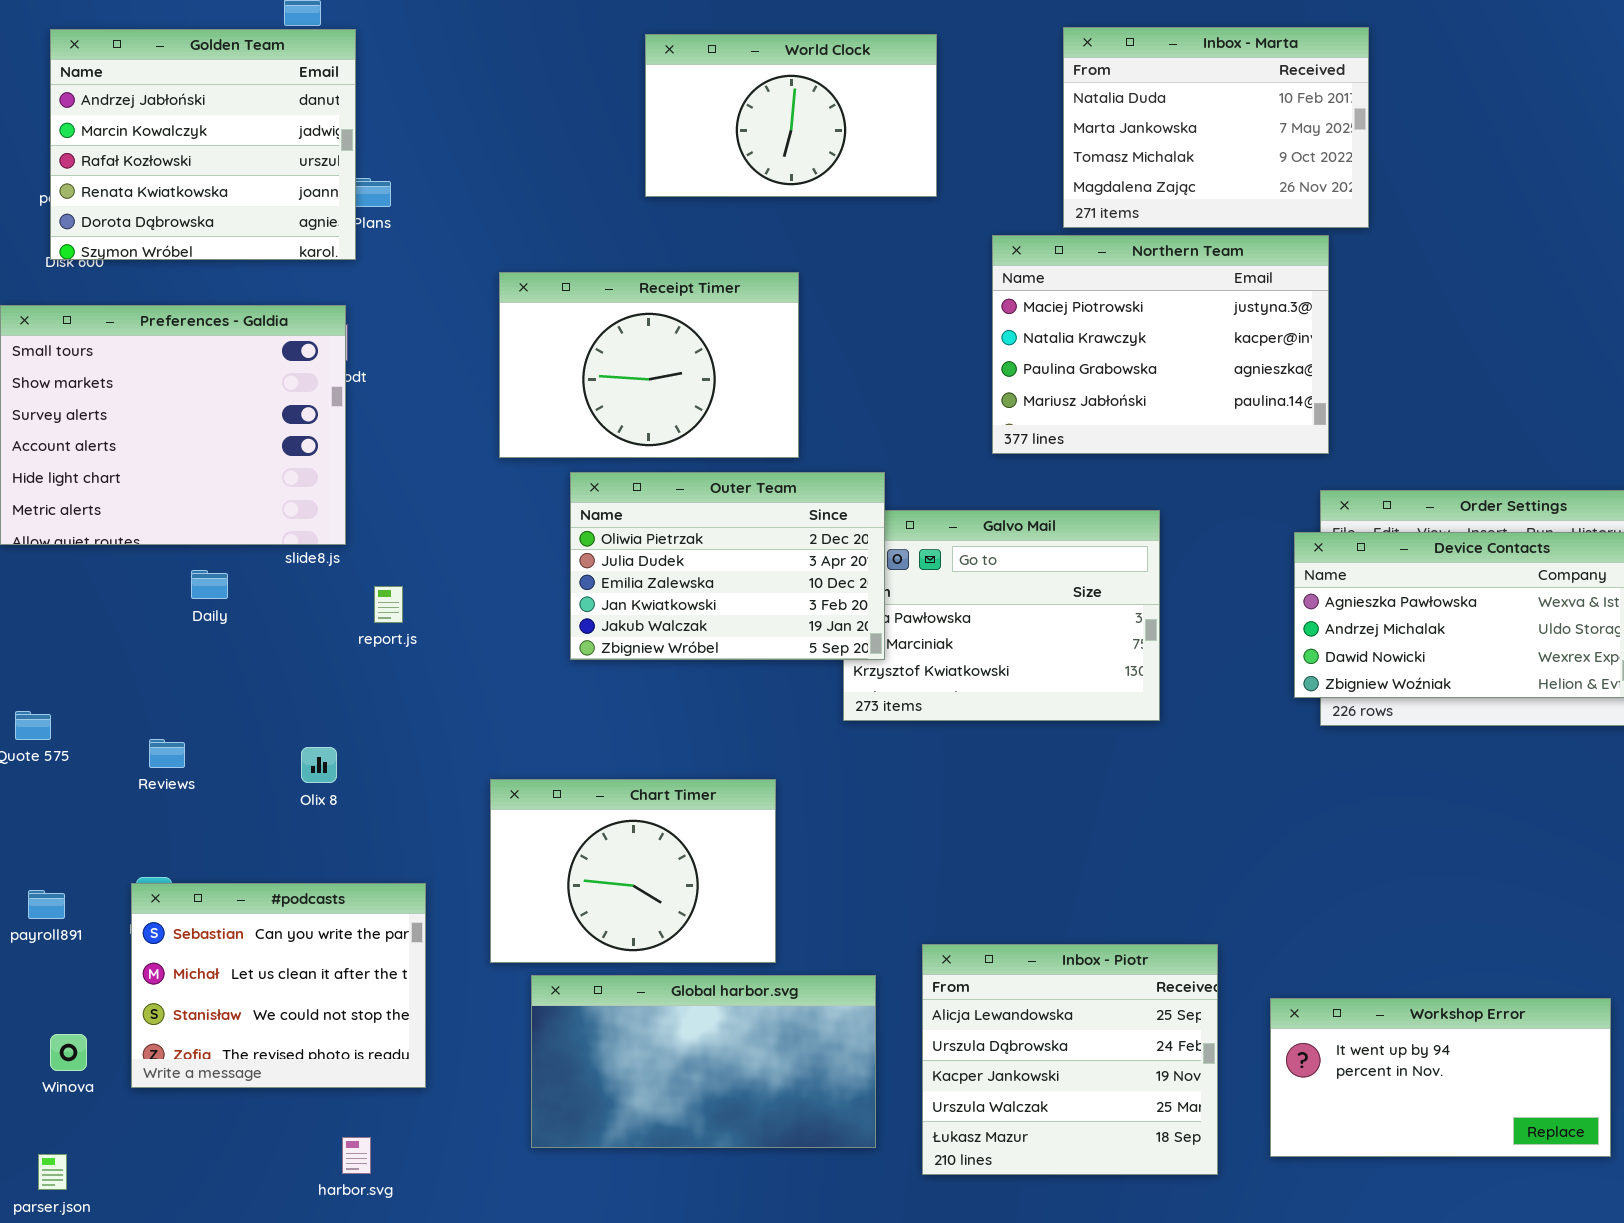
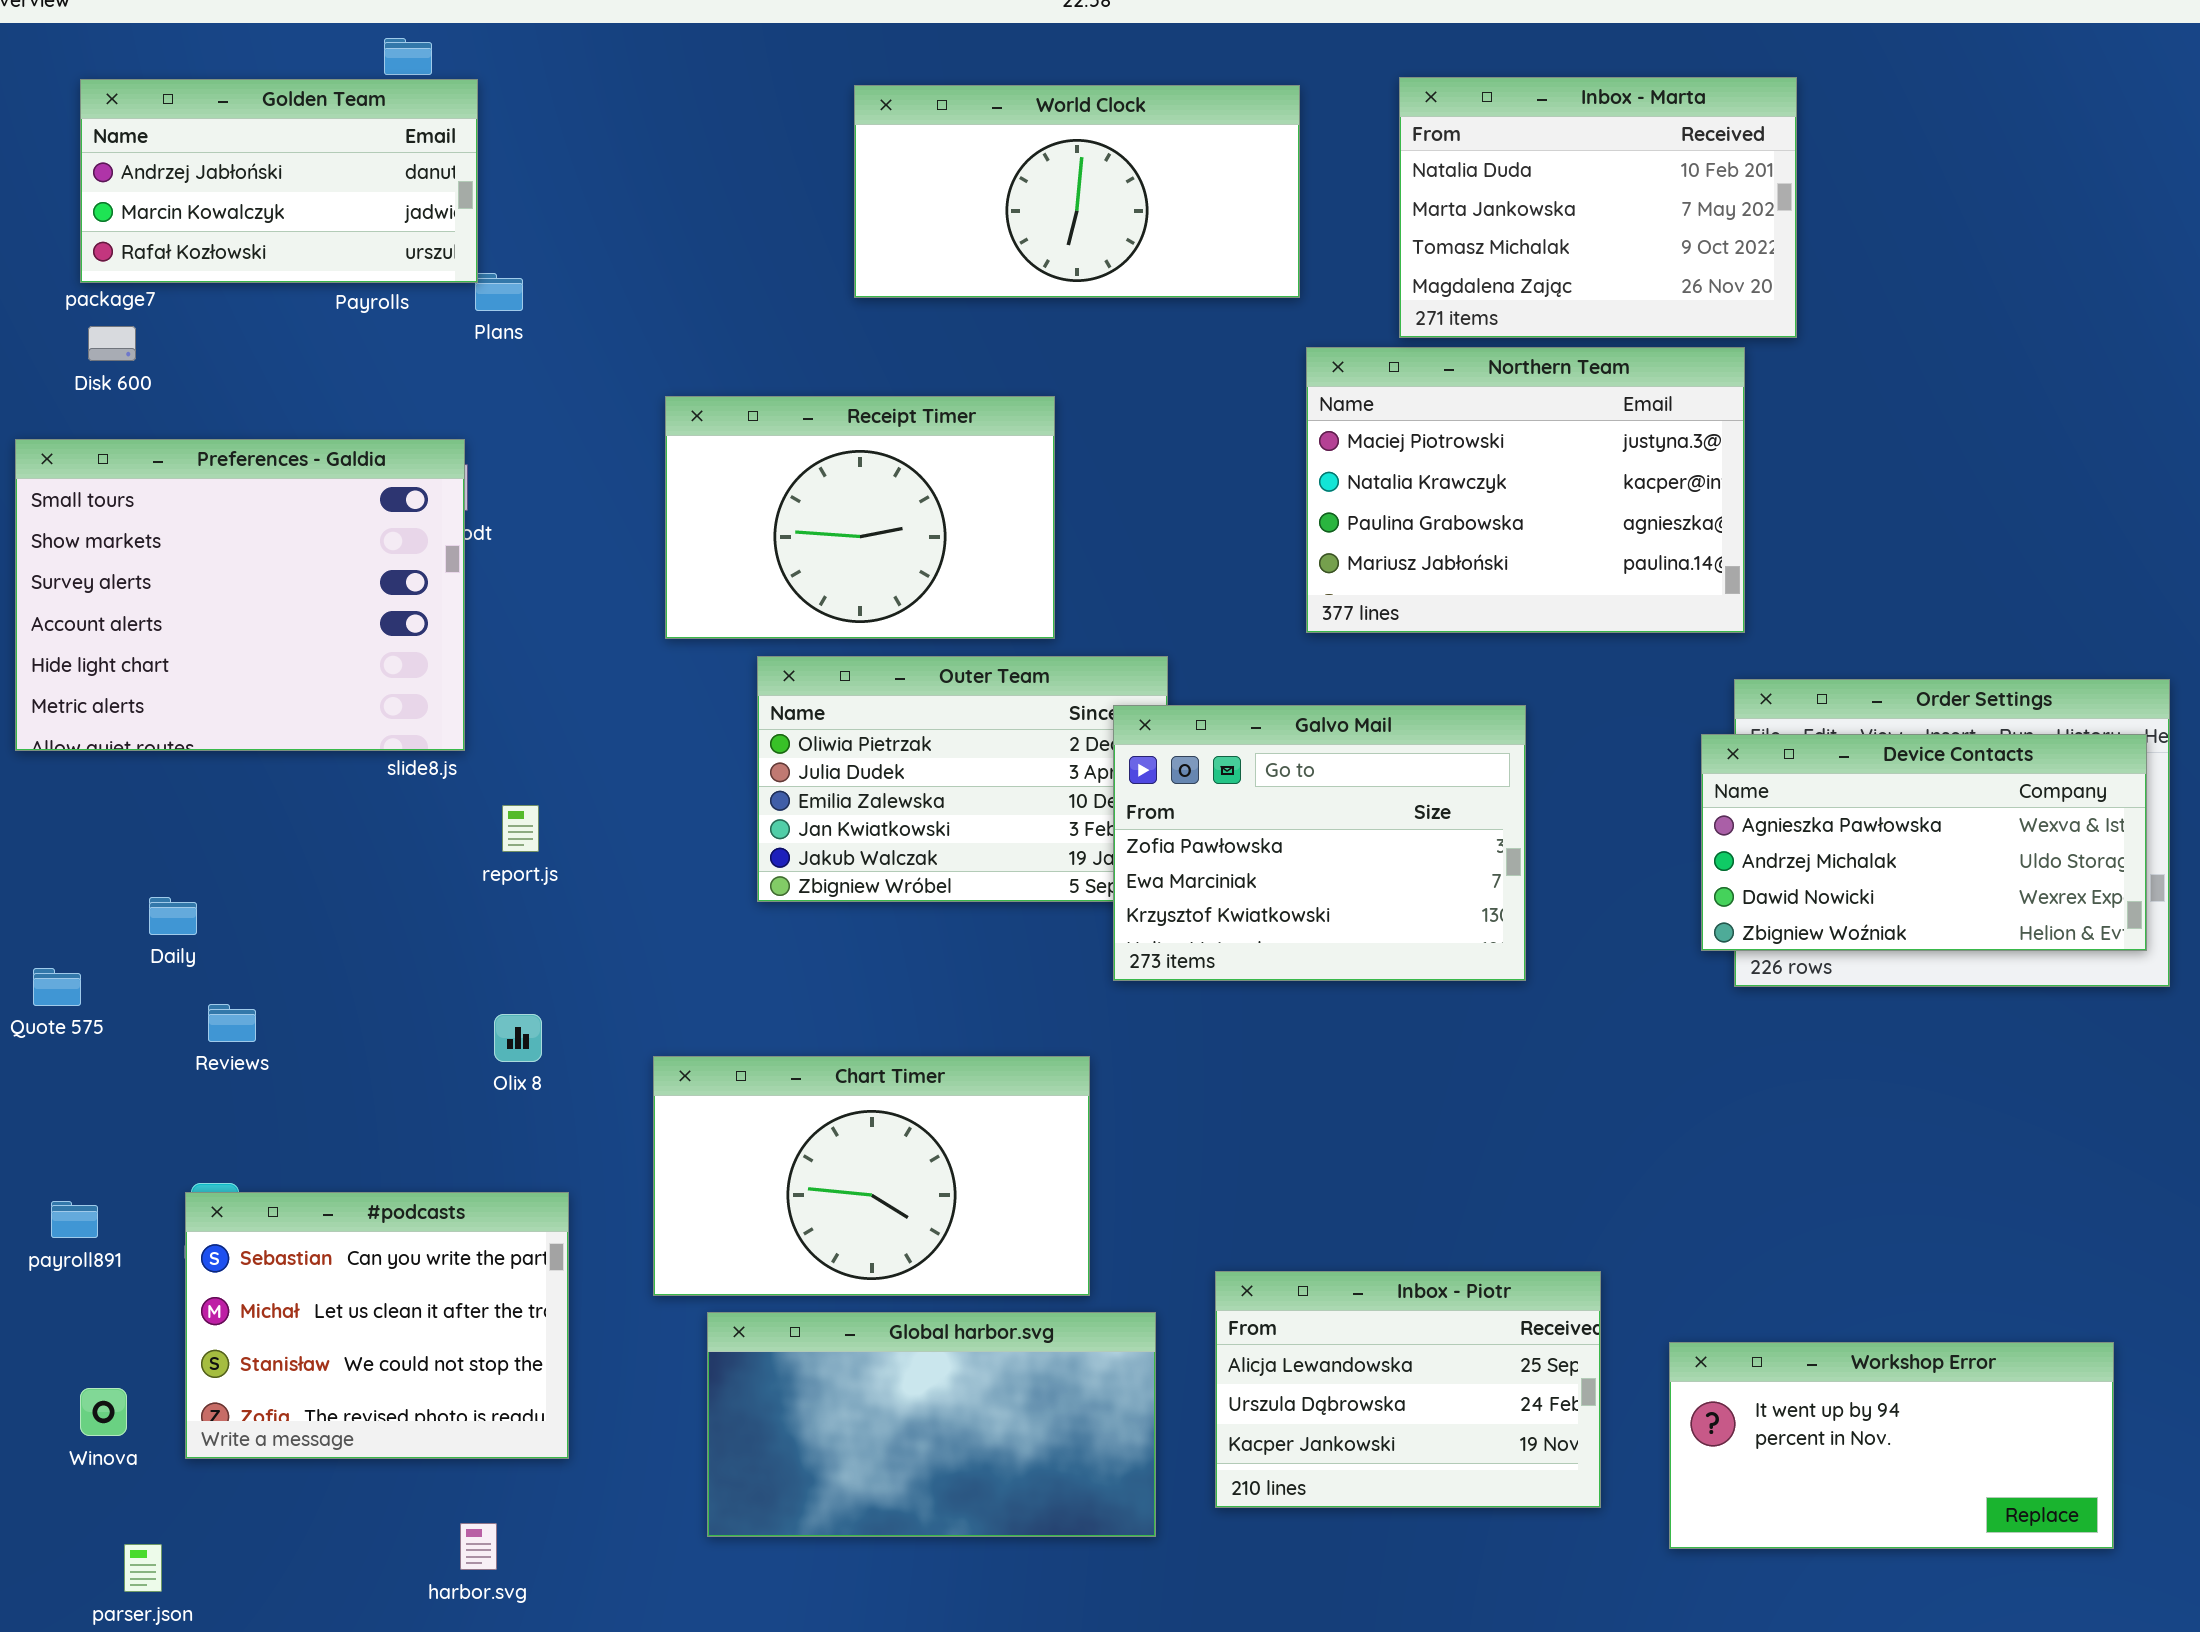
Golden Team: [50,29,356,260] -> [80,79,478,283], resized
World Clock: [645,34,937,197] -> [854,85,1300,298], resized
Galvo Mail: [843,510,1160,721] -> [1113,705,1526,981], raised
Daily: [191,570,228,599] -> [149,897,197,935], moved
Olix 8: [301,747,337,783] -> [494,1014,542,1062], moved
Chart Timer: [490,779,776,963] -> [653,1056,1090,1296], resized
Inbox - Piotr: [922,944,1218,1175] -> [1215,1271,1601,1508], resized
parser.json: [38,1154,67,1190] -> [124,1544,162,1592], moved

